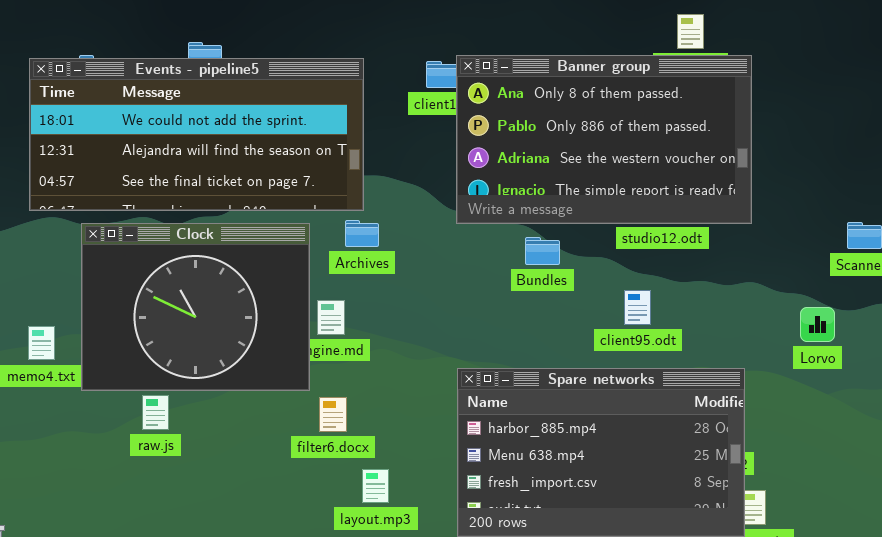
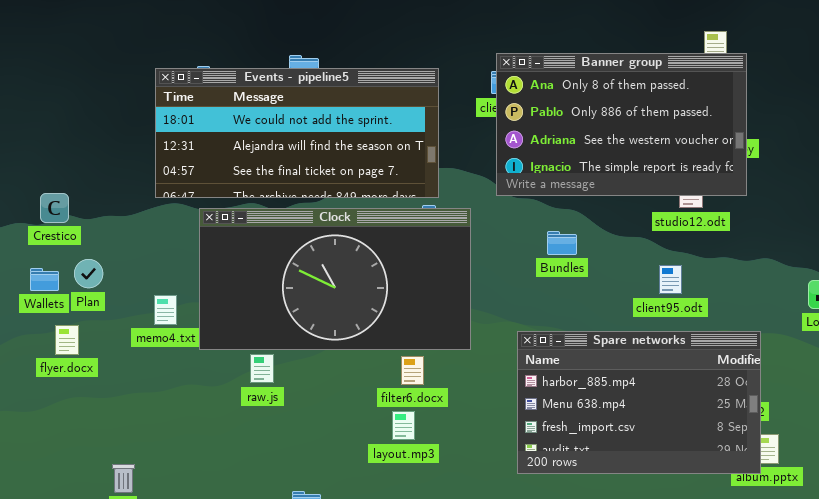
Banner group: [456,55,752,224] -> [496,53,747,196], moved
Clock: [81,223,310,391] -> [199,208,471,350], resized
Bundles: [525,237,560,265] -> [547,231,577,255], moved
layout.mp3: [362,469,389,503] -> [392,411,415,440], moved

